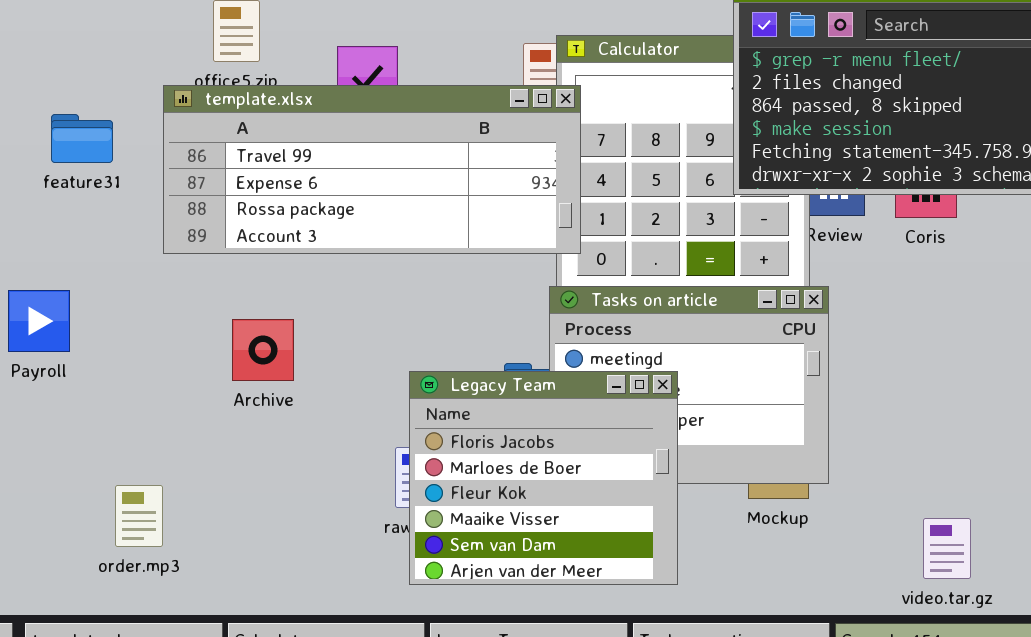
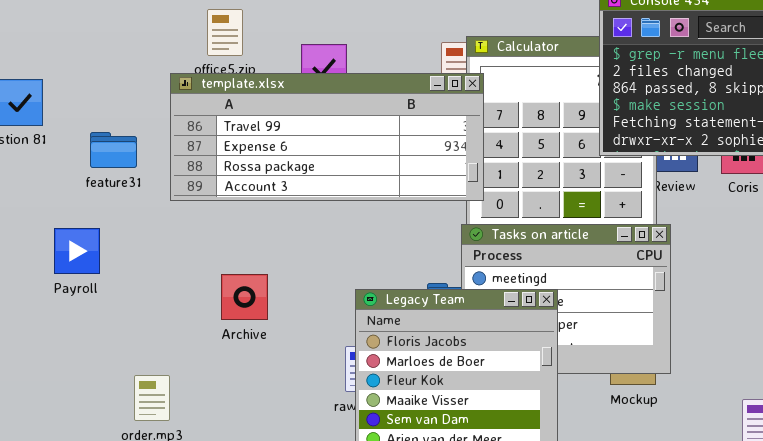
feature31: [51,114,113,163] -> [90,132,137,168], moved
Archive: [232,319,294,381] -> [221,274,268,320], moved

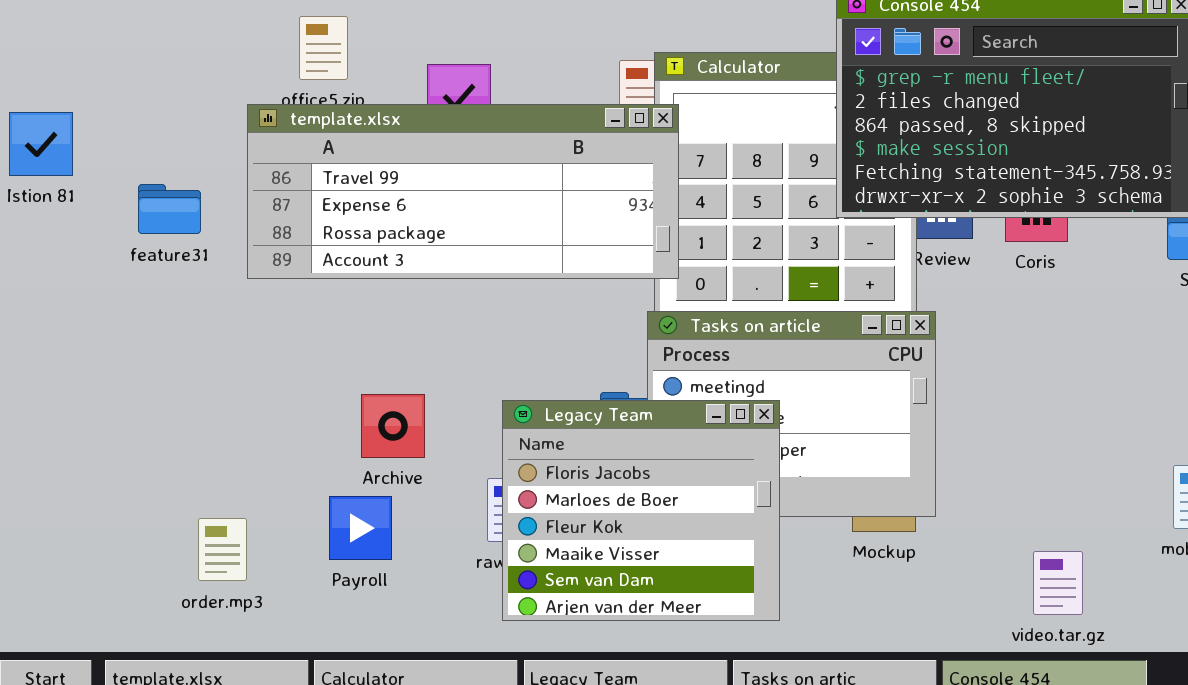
Payroll: [54,228,100,274] -> [329,496,392,560], moved
Archive: [221,274,268,320] -> [361,394,425,458], moved

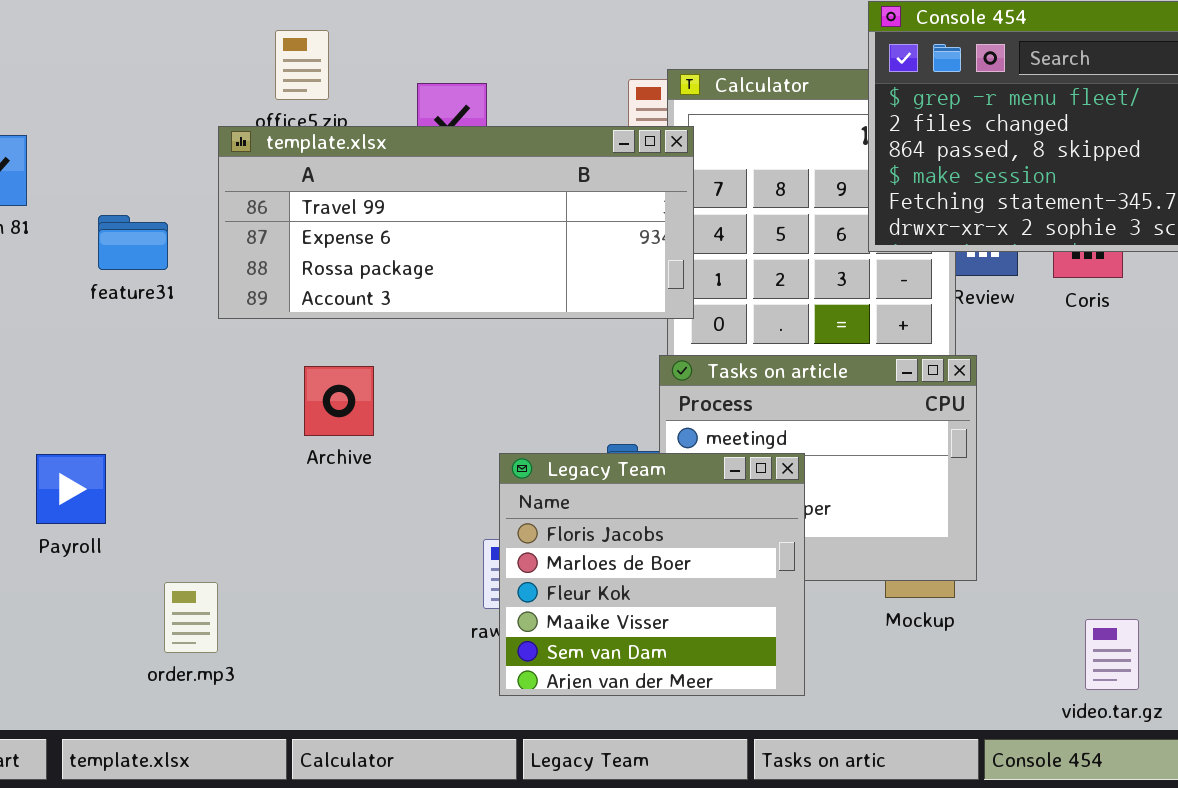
Archive: [361,394,425,458] -> [304,366,374,436], moved
Payroll: [329,496,392,560] -> [36,454,106,524], moved

